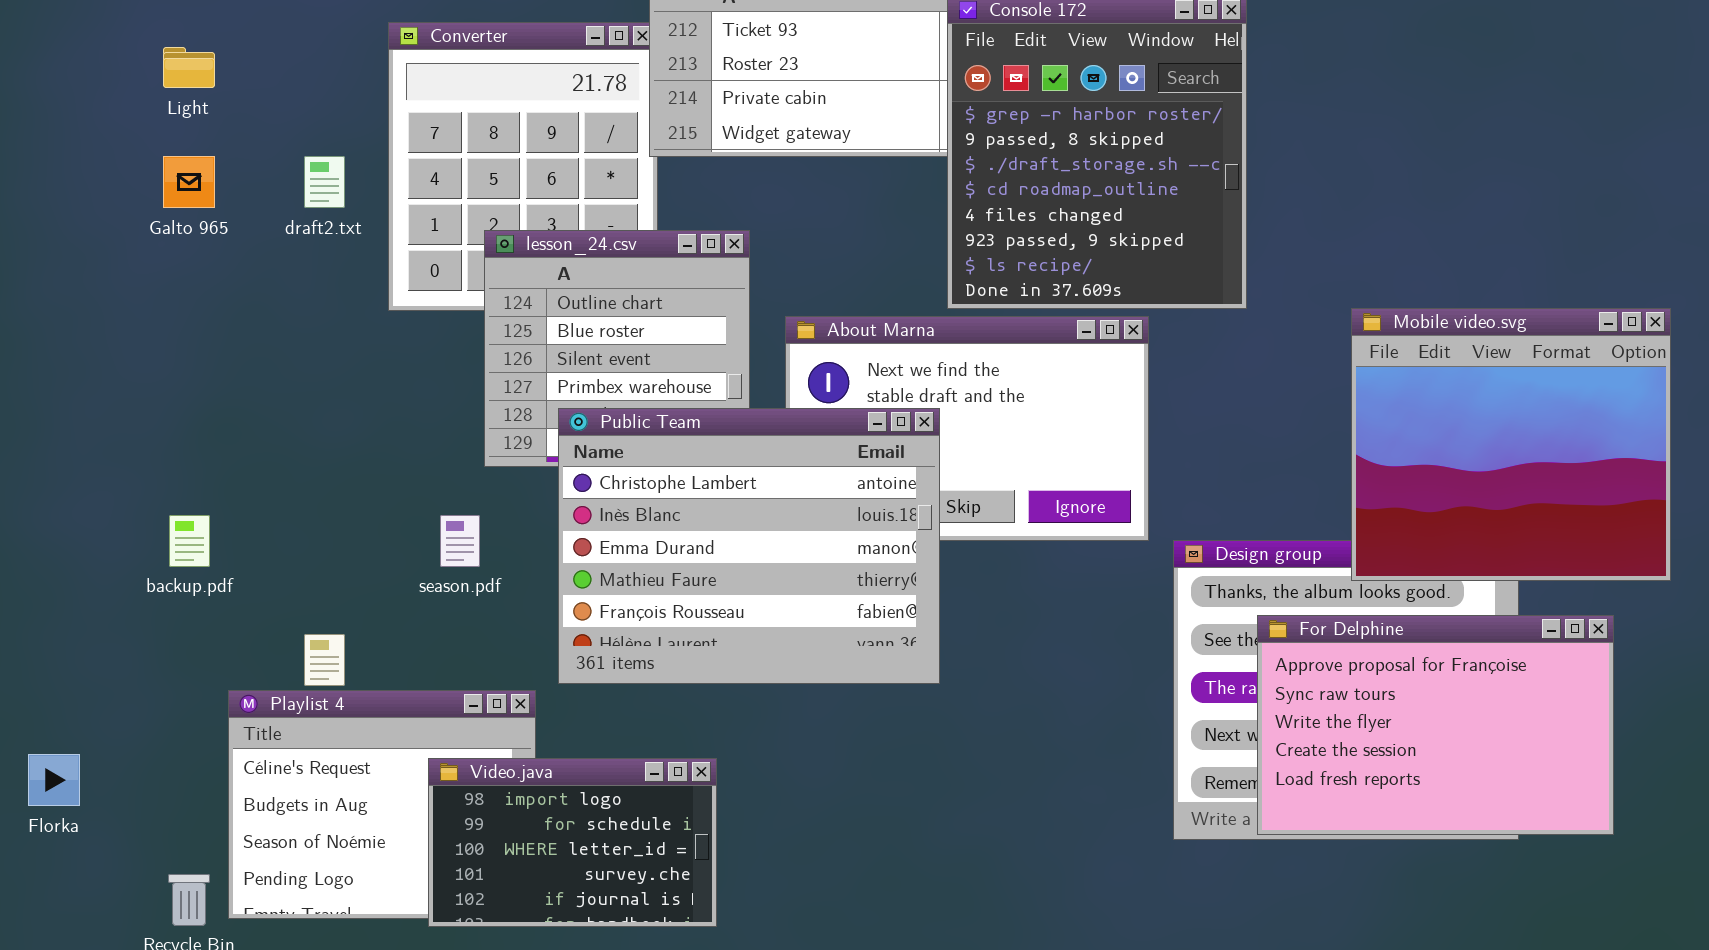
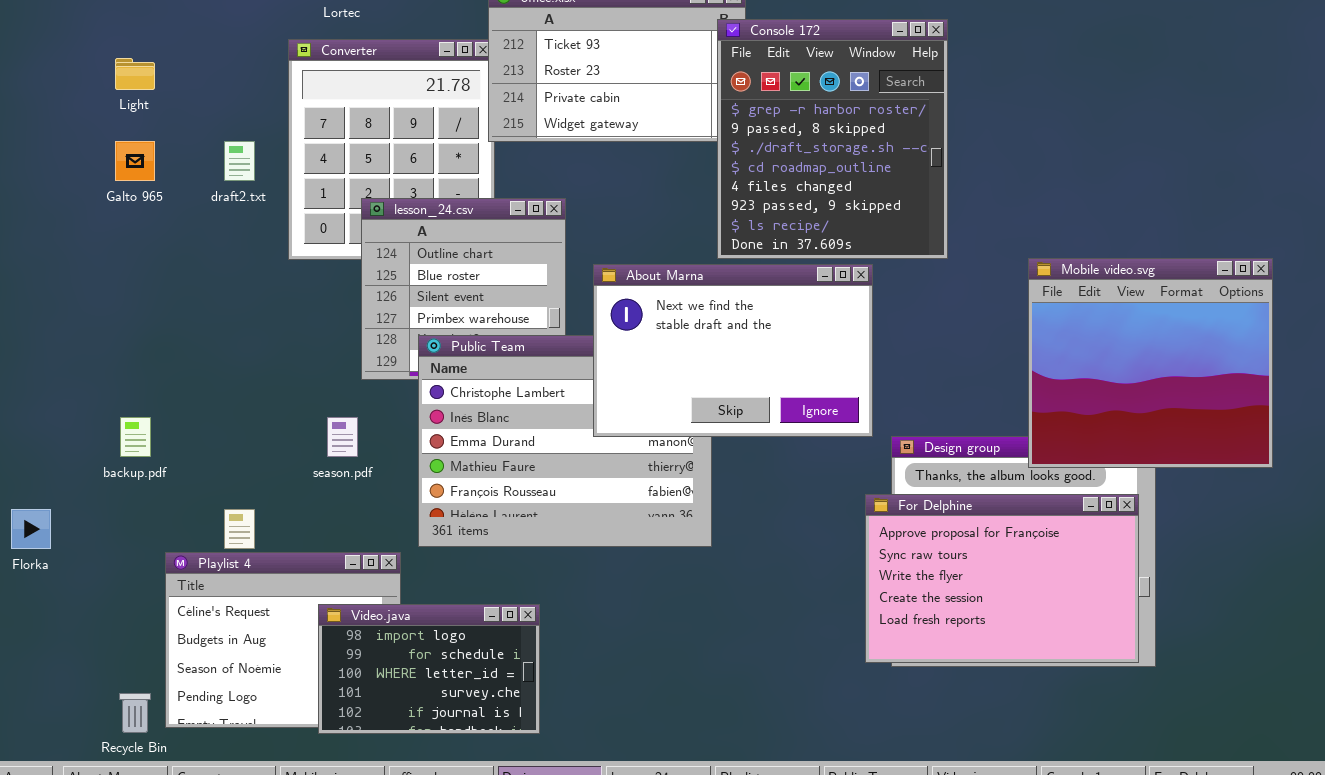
About Marna: [785,316,1149,541] -> [593,264,873,437], raised
For Delphine: [1257,615,1614,835] -> [865,494,1139,663], moved
Florka: [28,754,80,806] -> [11,509,51,549], moved

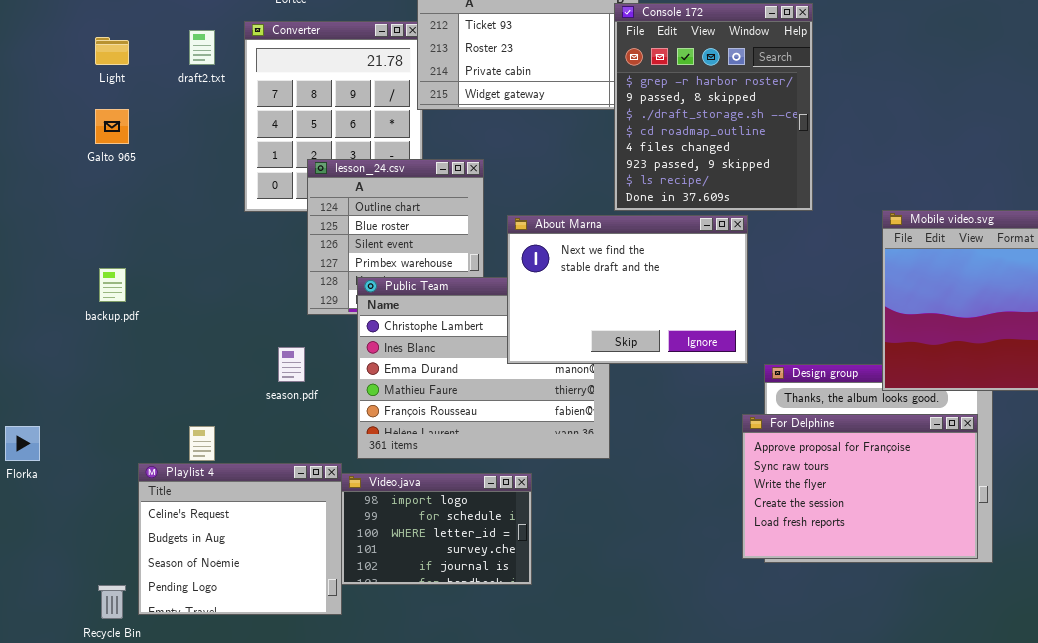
draft2.txt: [224,141,255,181] -> [189,30,215,65], moved
backup.pdf: [120,417,151,457] -> [99,268,126,302], moved
Video.java: [318,604,540,734] -> [341,473,532,585], moved

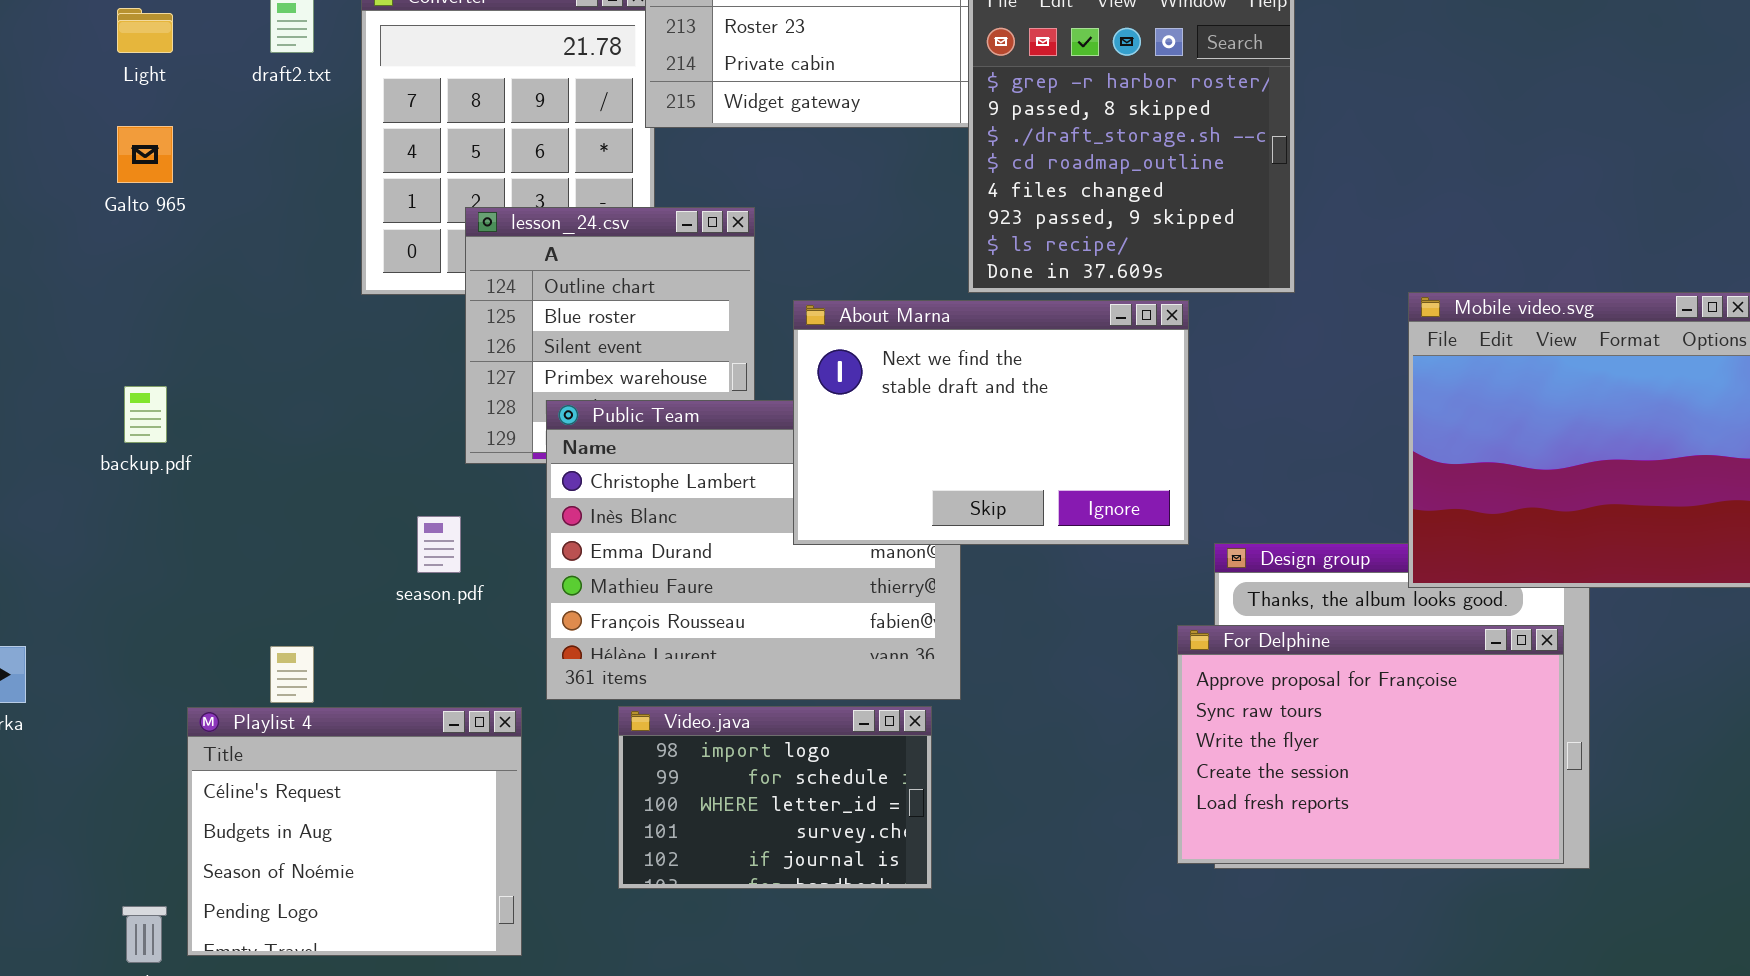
Video.java: [341,473,532,585] -> [618,706,932,889], moved

